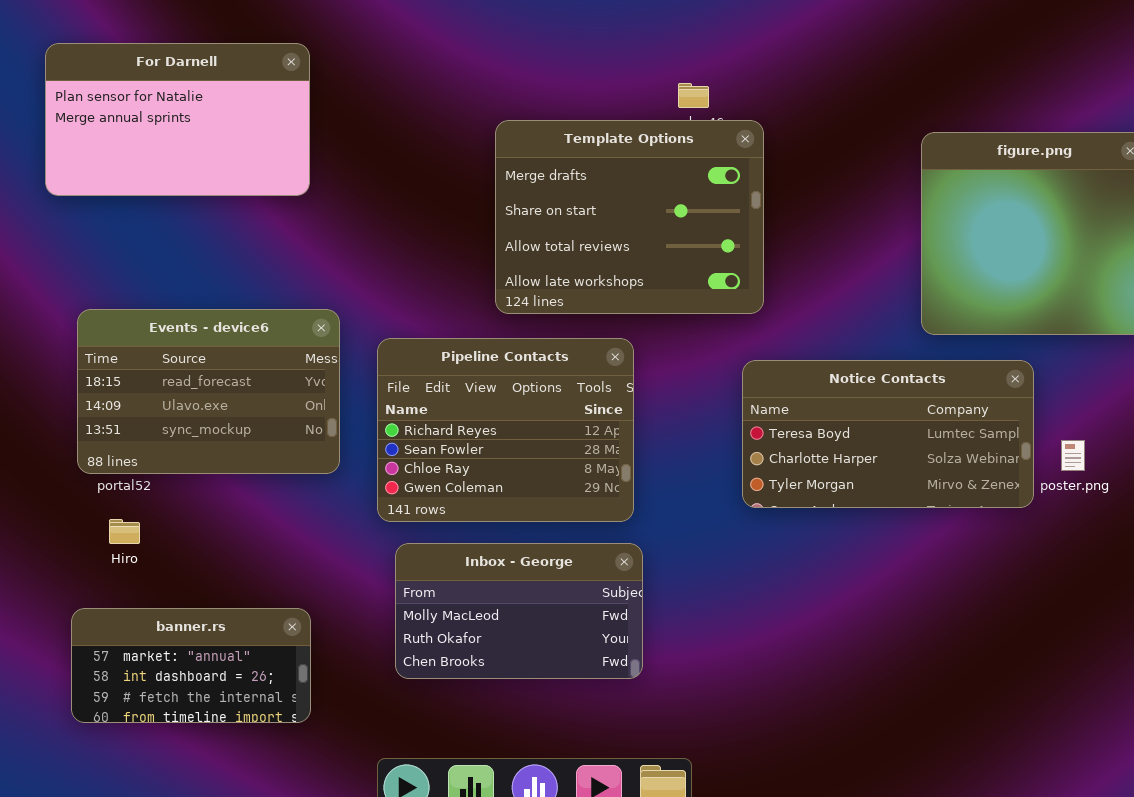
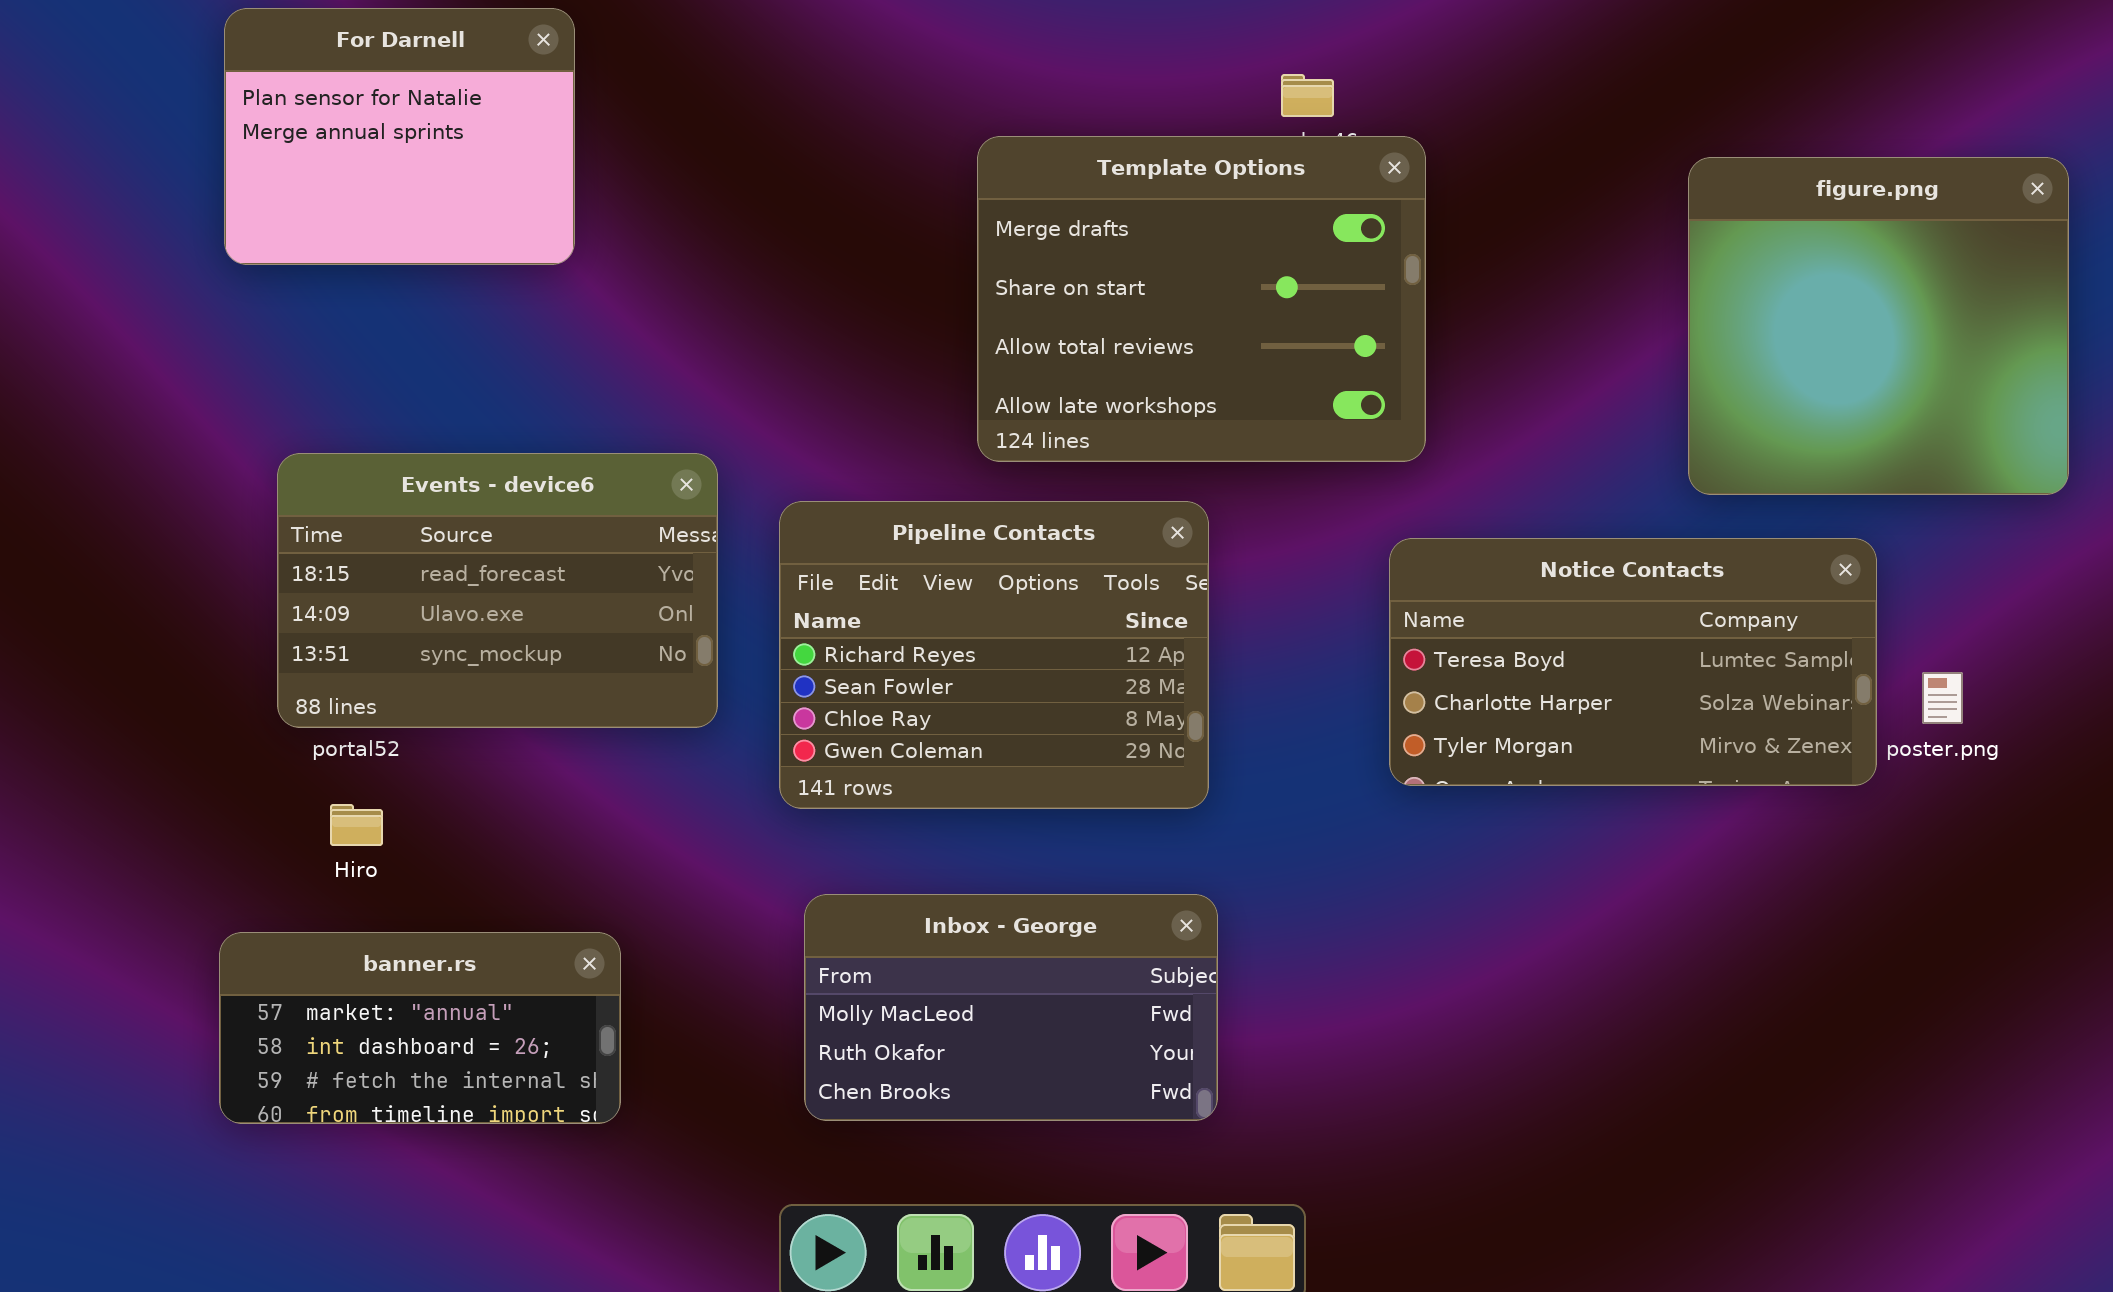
For Darnell: [45,43,310,196] -> [224,8,575,265], resized
Inbox - George: [395,543,643,679] -> [804,894,1218,1121], moved
banner.rs: [71,608,311,723] -> [219,932,621,1124], moved

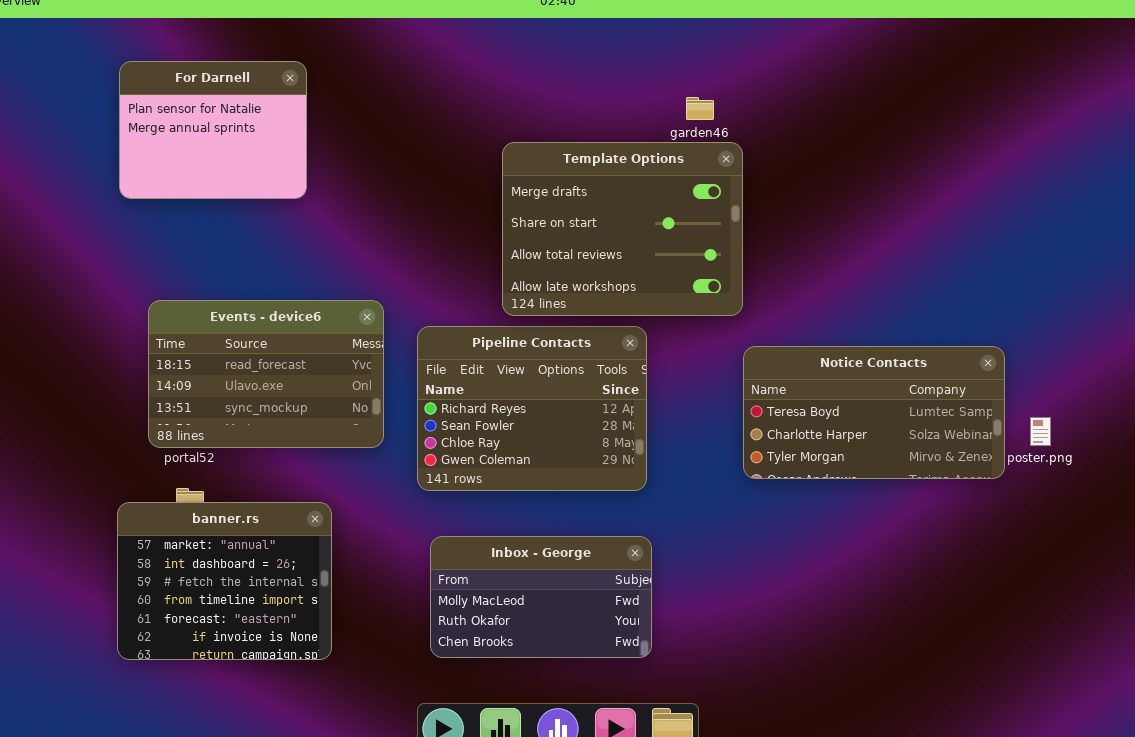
Template Options: [977,136,1426,462] -> [502,142,743,316], moved
figure.png: [1688,157,2069,495] -> none, closed
banner.rs: [219,932,621,1124] -> [117,502,332,660], resized

